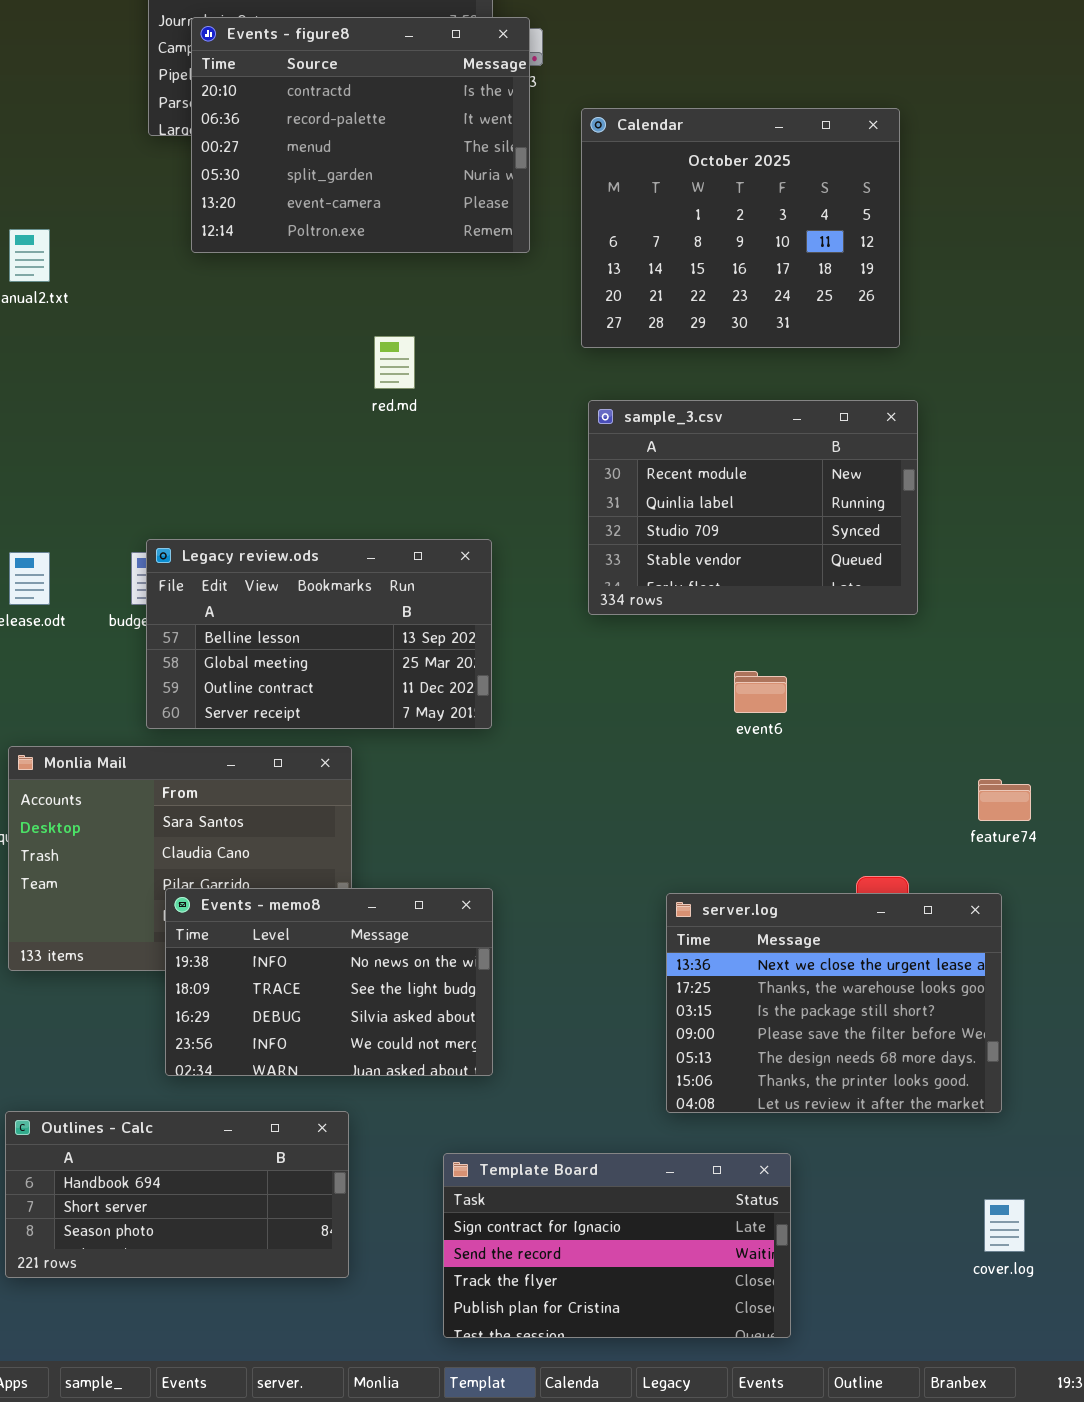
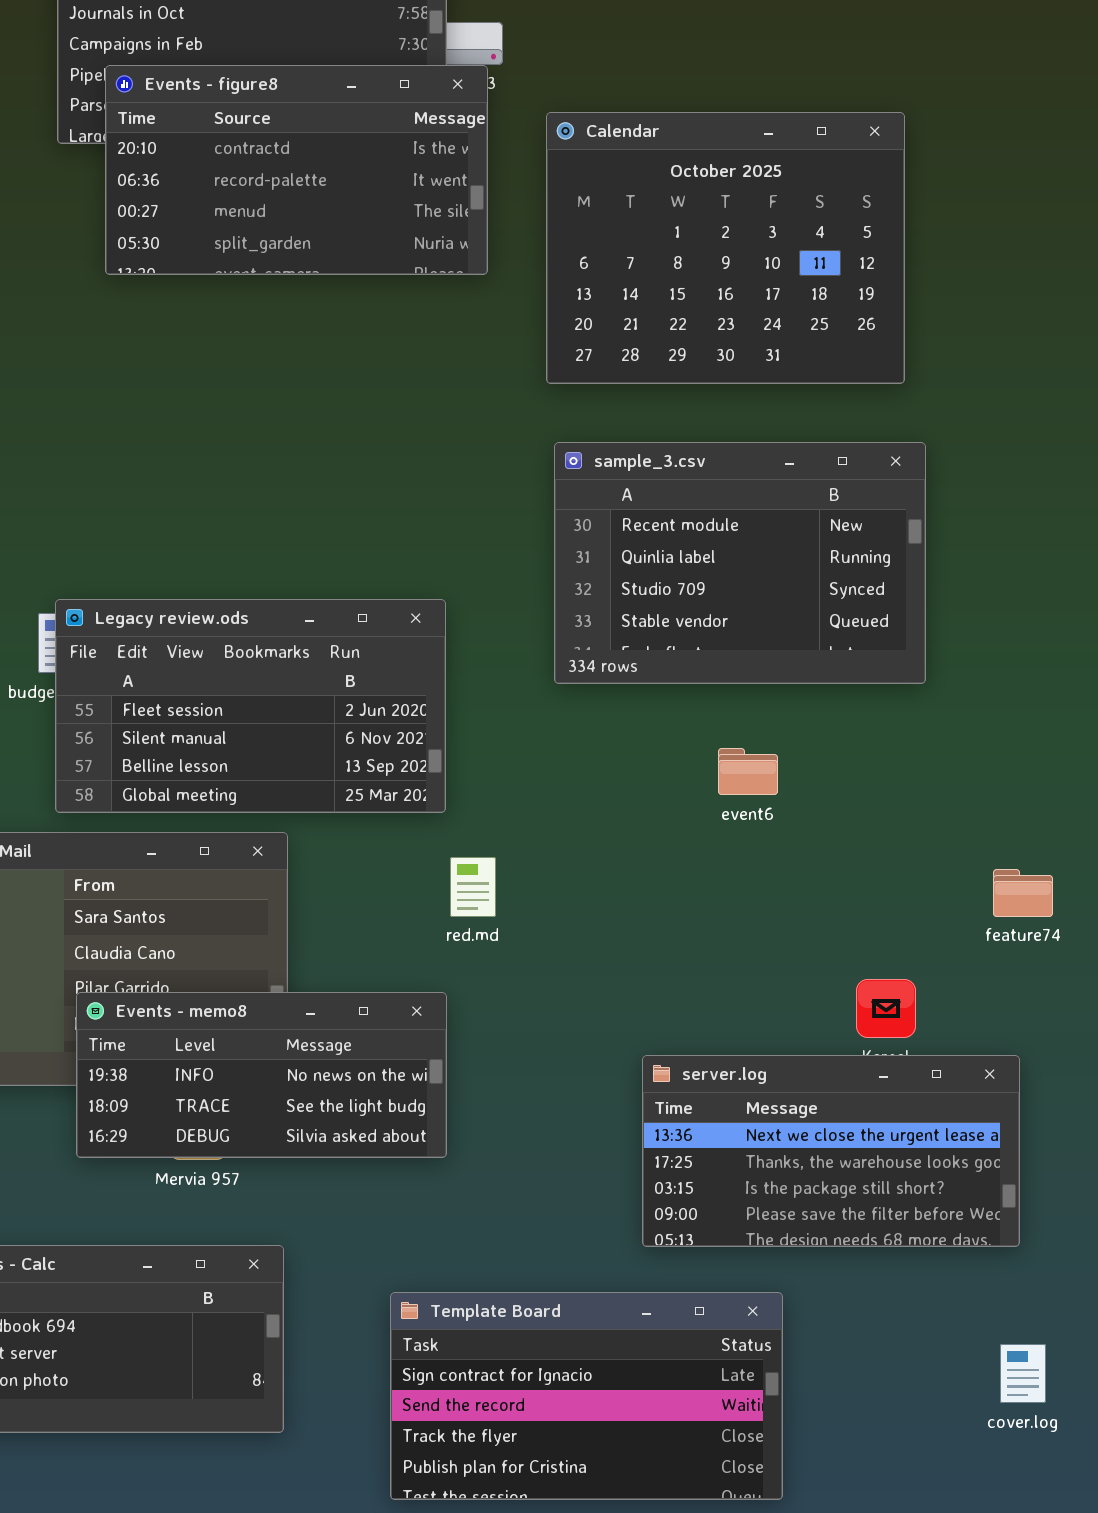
Events - figure8: [191,17,530,253] -> [105,65,488,275], resized
red.md: [374,336,415,389] -> [450,857,496,917], moved
Legacy review.ods: [146,539,492,729] -> [55,599,446,813], scrolled up 2 rows
Events - memo8: [165,888,493,1076] -> [76,992,447,1158], resized
server.log: [666,893,1002,1113] -> [642,1055,1020,1247], resized

